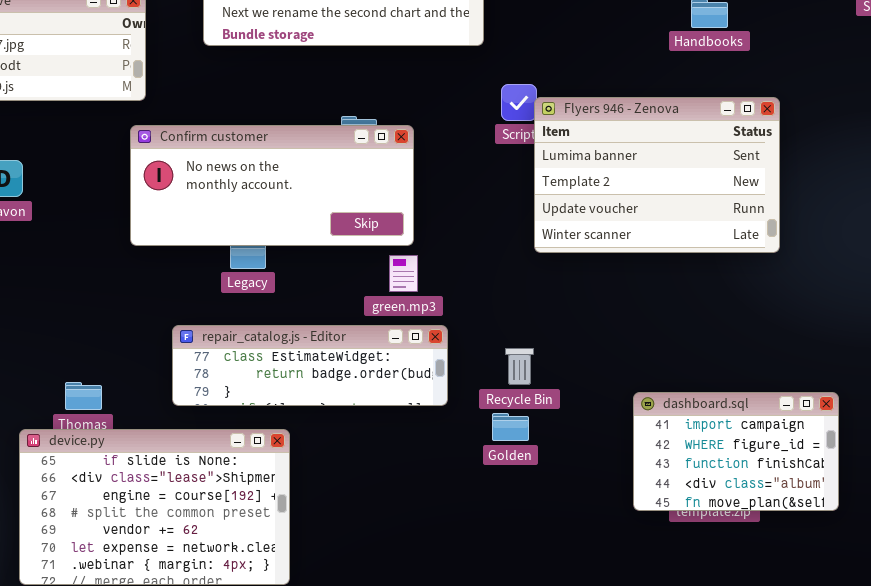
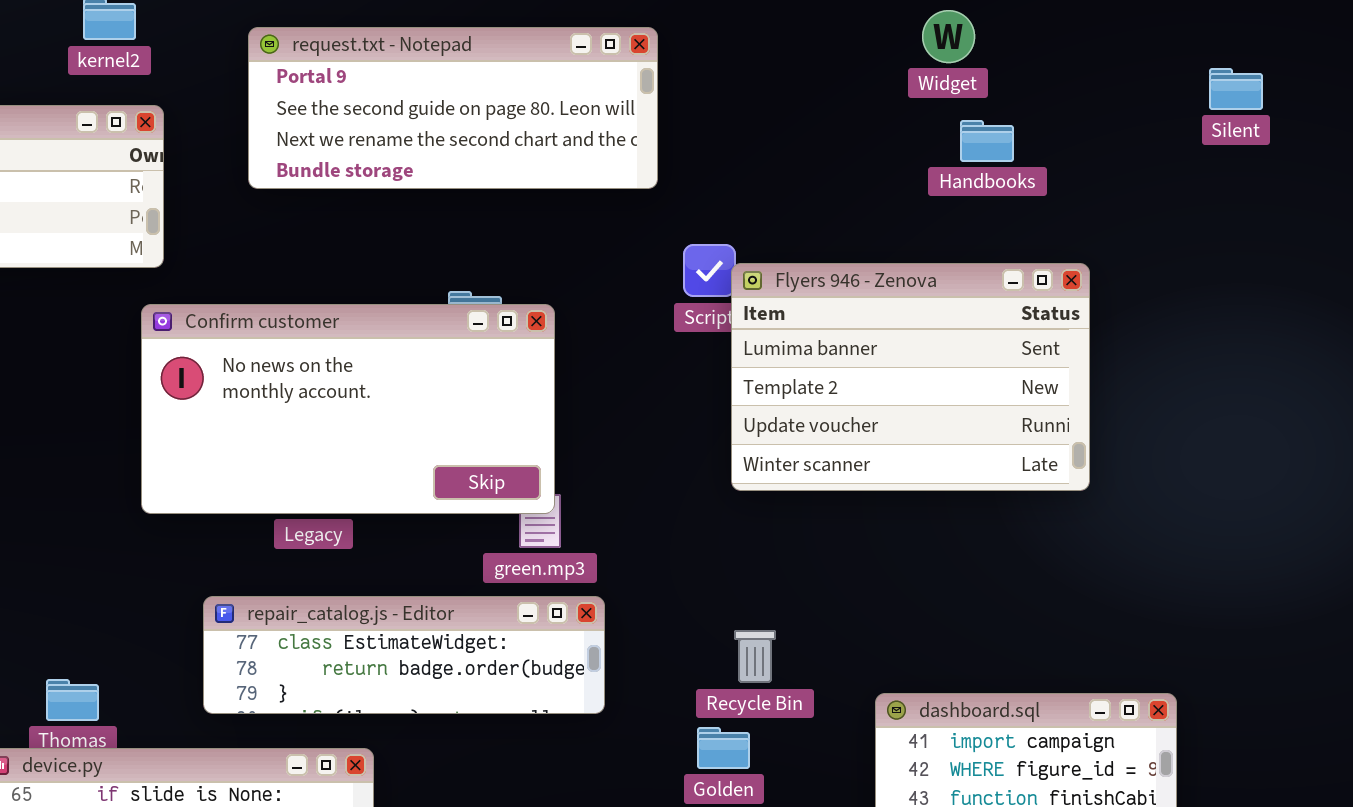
Confirm customer: [130,125,414,246] -> [141,304,555,514], resized
Recycle Bin: [505,348,534,385] -> [734,630,776,683], moved
Golden: [492,413,529,441] -> [697,727,750,769], moved

